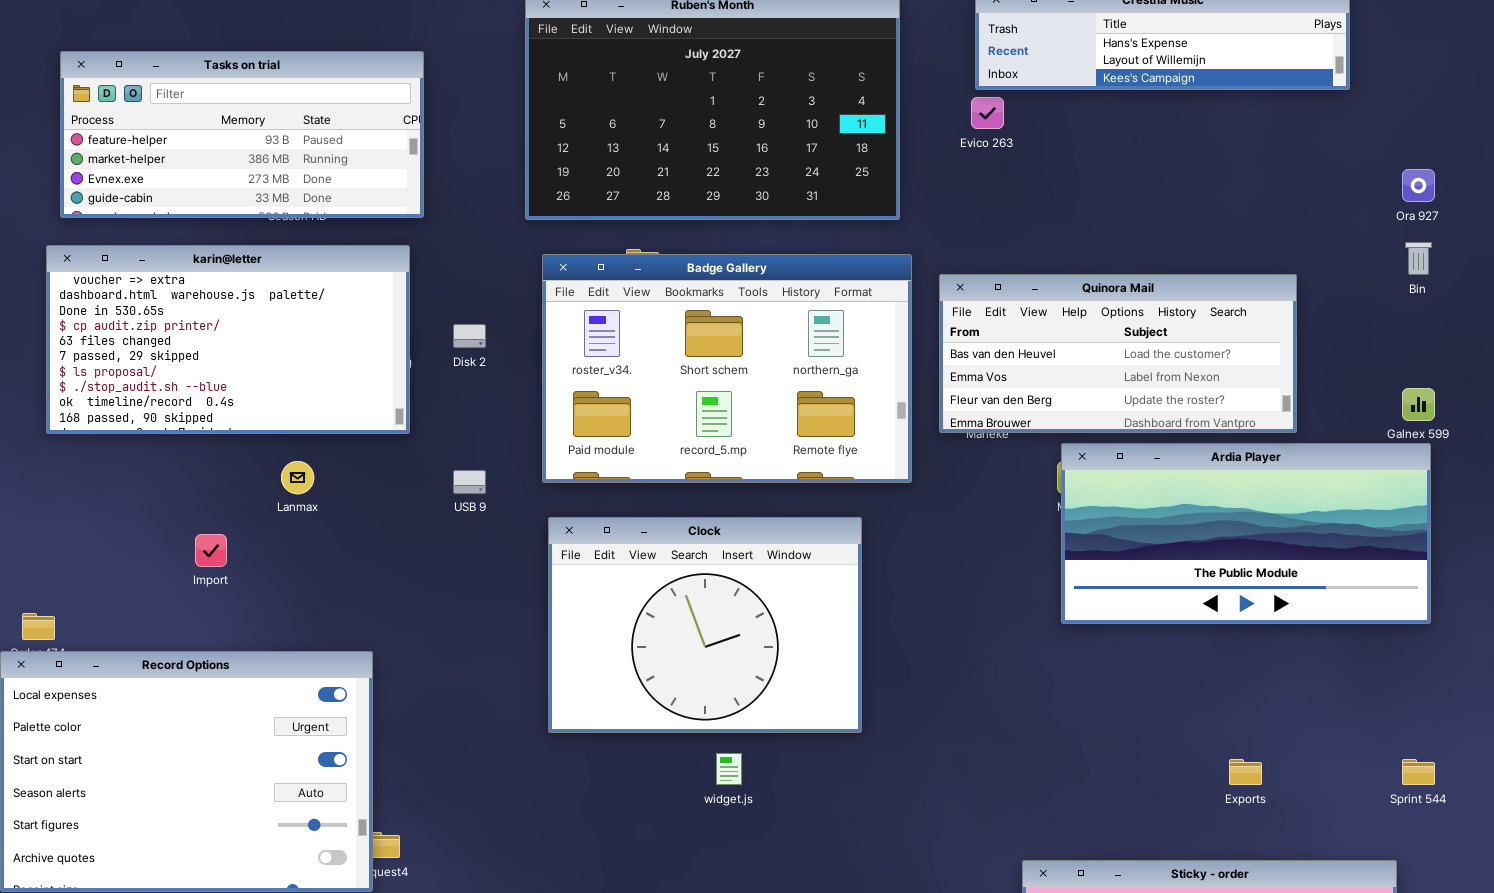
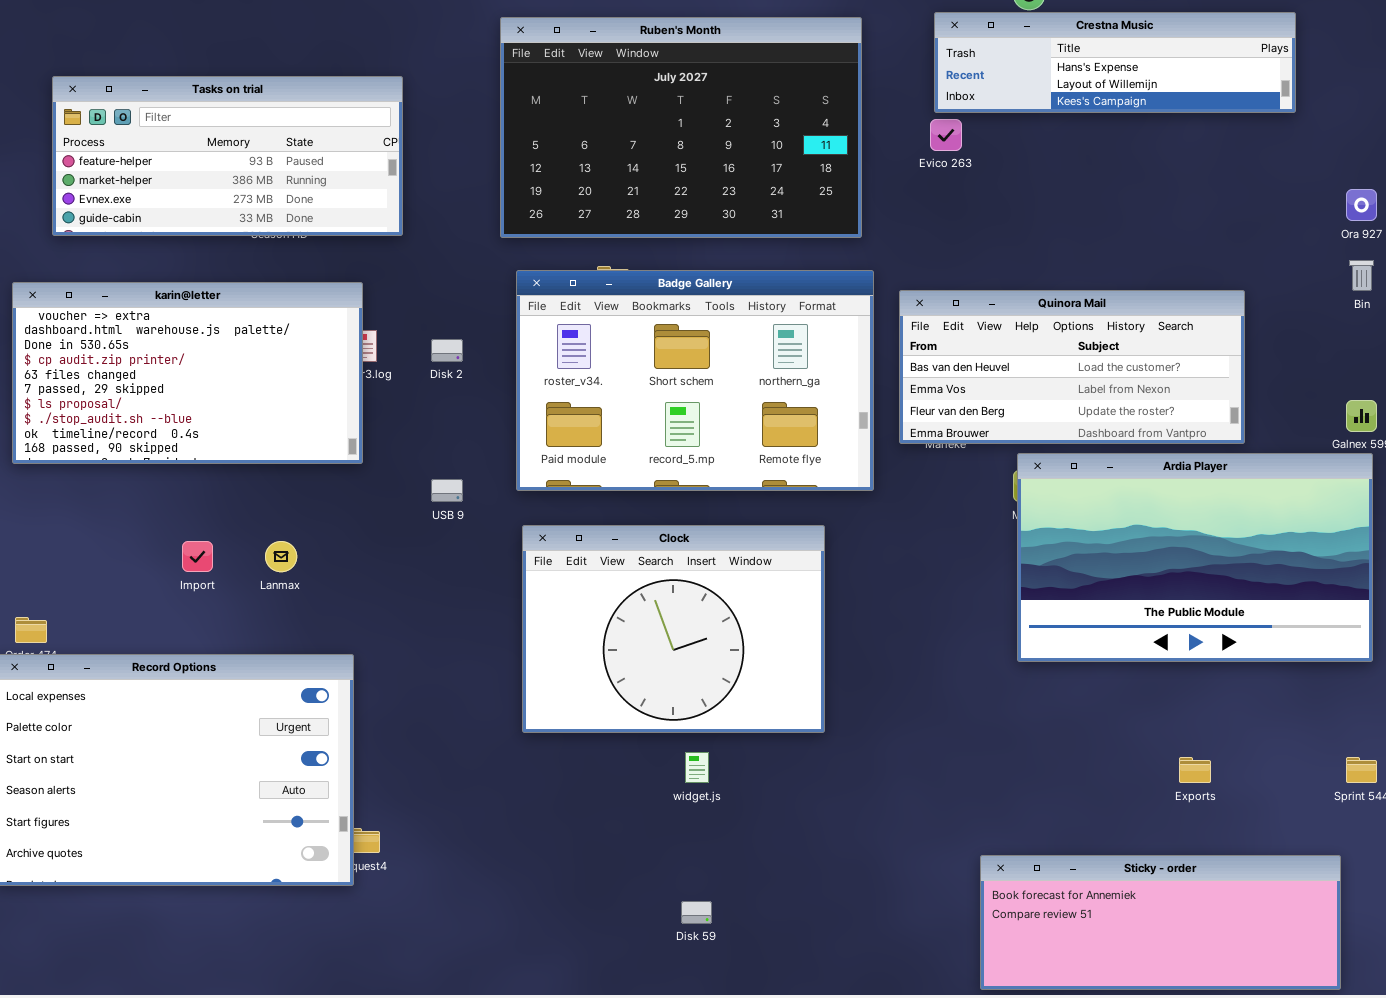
karin@letter: [46,245,410,434] -> [12,282,363,464], moved
Ardia Player: [1061,443,1431,624] -> [1017,453,1373,662], resized
Lanmax: [281,461,314,494] -> [265,541,297,572], moved

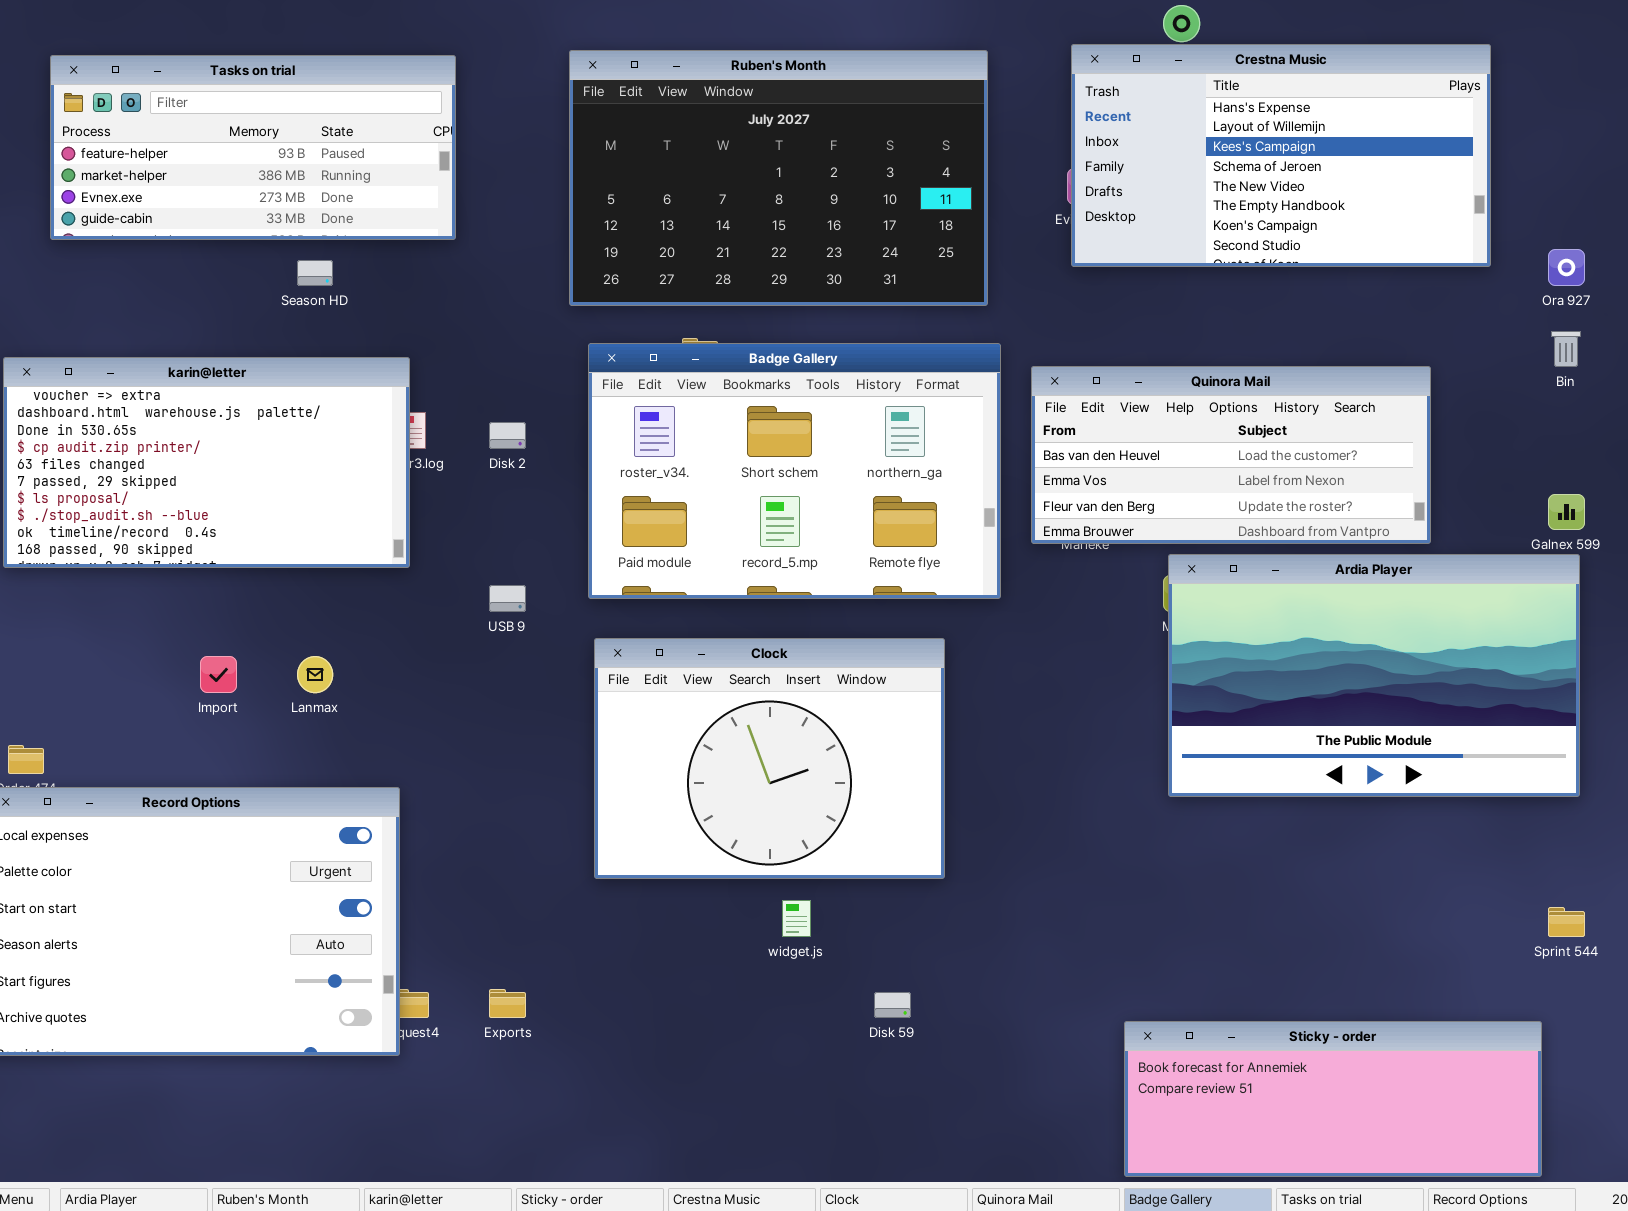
Crestna Music: [934,12,1296,113] -> [1071,44,1491,267], resized
Tasks on trial: [52,76,403,236] -> [50,55,456,240], moved
Exports: [1179,757,1211,783] -> [489,989,526,1018], moved
Disk 59: [681,901,712,924] -> [874,992,911,1018], moved

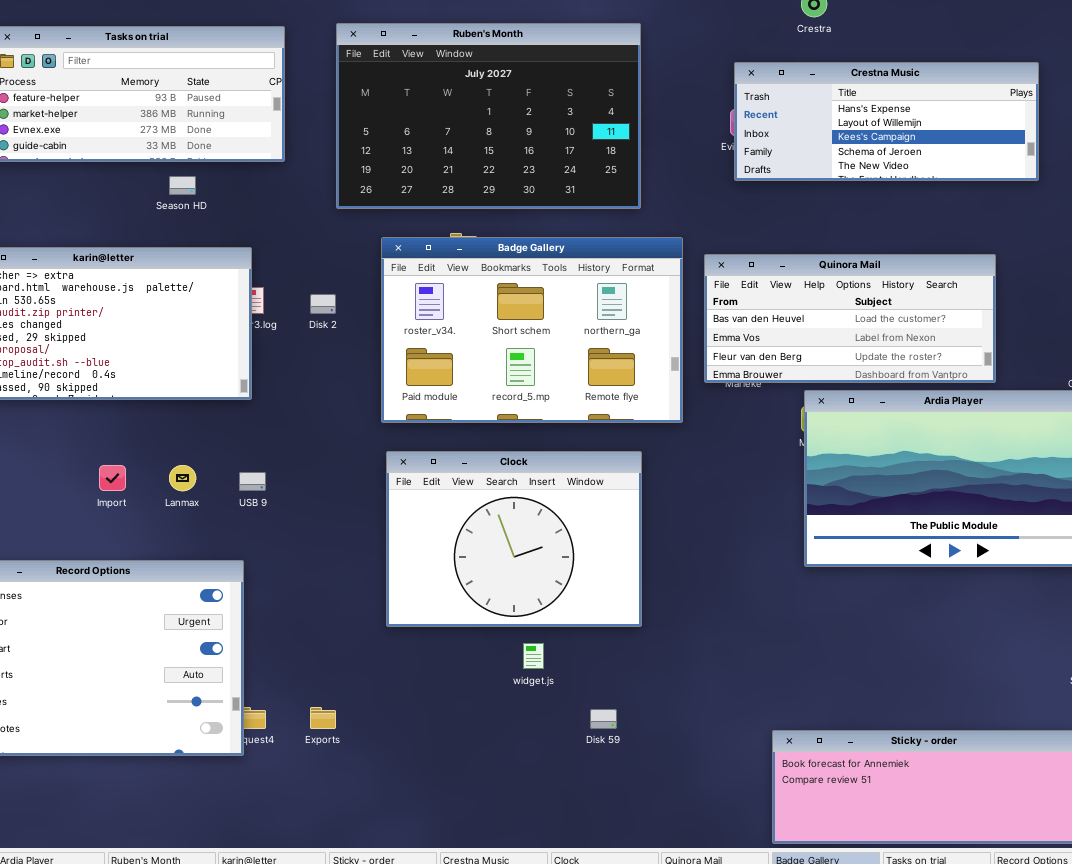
Crestna Music: [1071,44,1491,267] -> [734,62,1039,181], resized
Ruben's Month: [569,50,988,306] -> [336,23,641,209], moved
USB 9: [489,585,526,612] -> [239,472,266,491], moved

